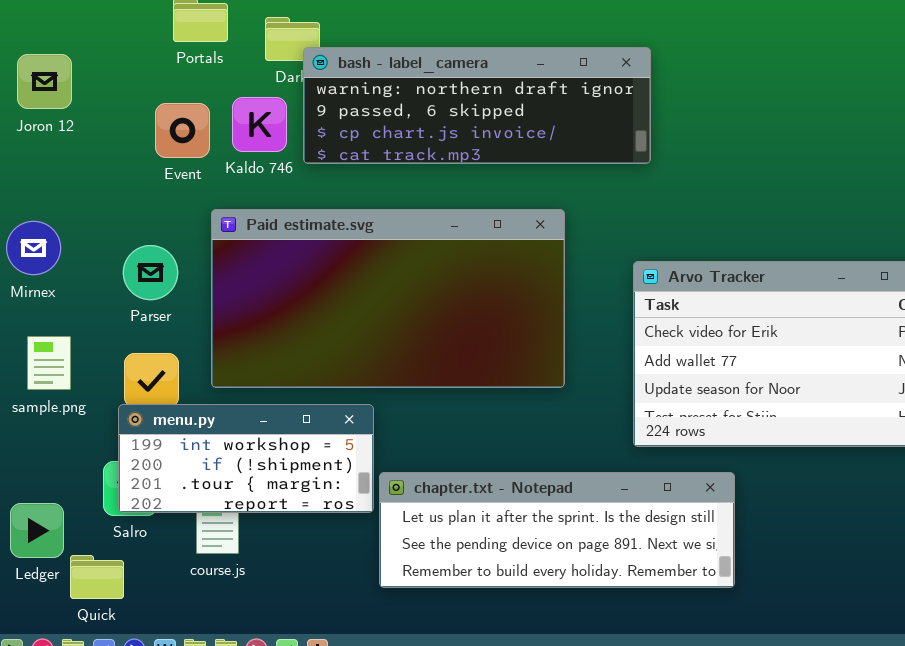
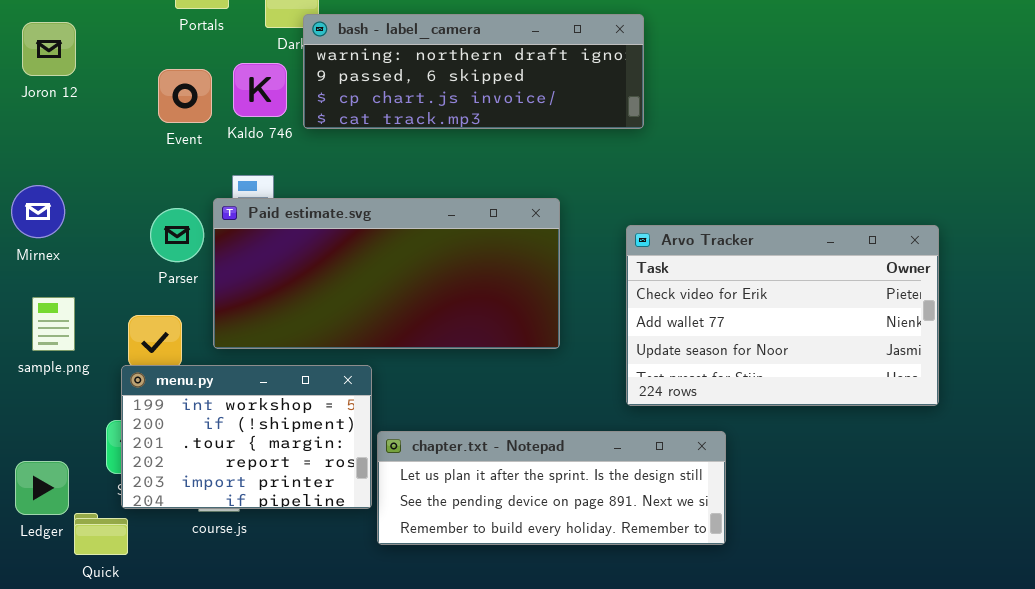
Paid estimate.svg: [211,209,565,388] -> [213,198,560,349], resized
Parser: [123,245,178,300] -> [150,208,204,262], moved
menu.py: [118,404,374,513] -> [121,365,372,509], resized

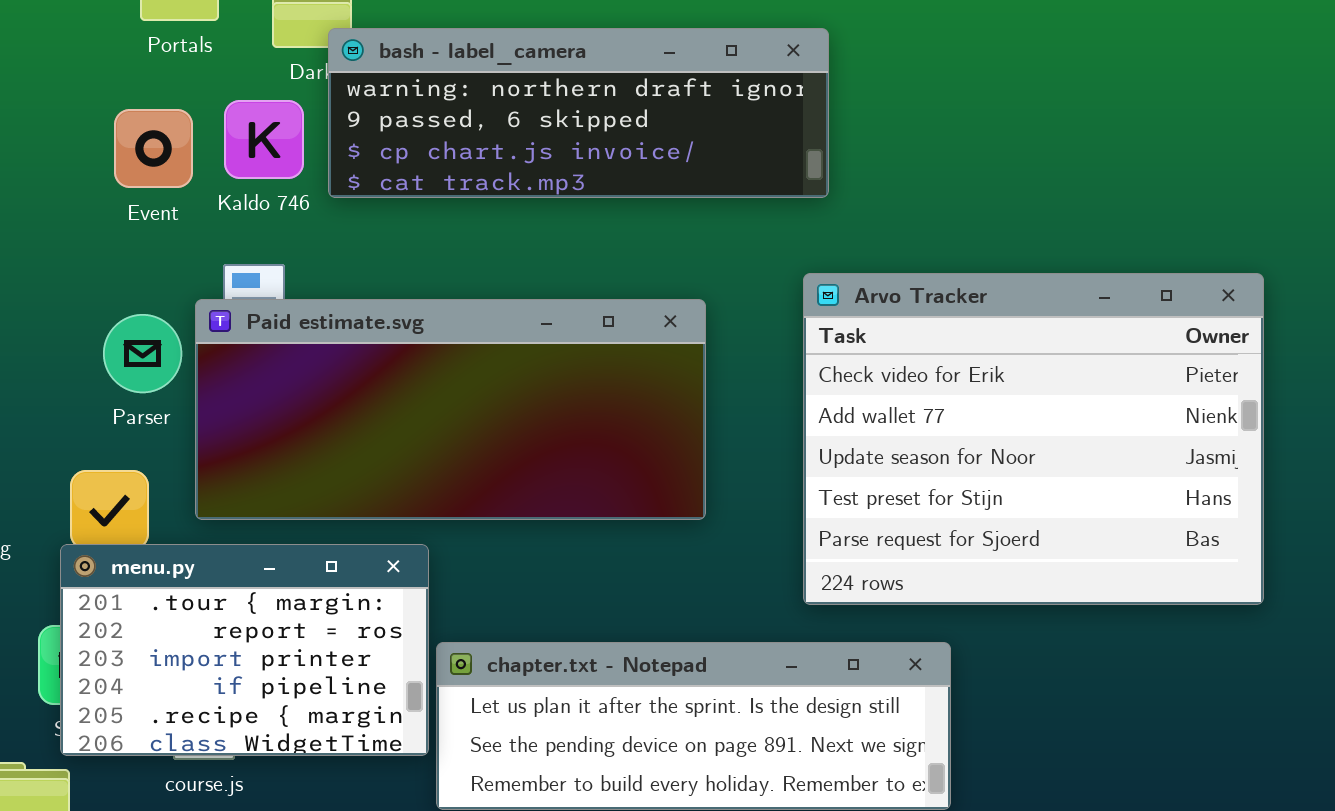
Arvo Tracker: [626,225,939,406] -> [803,273,1264,605], resized
menu.py: [121,365,372,509] -> [60,544,429,756], scrolled down 2 rows

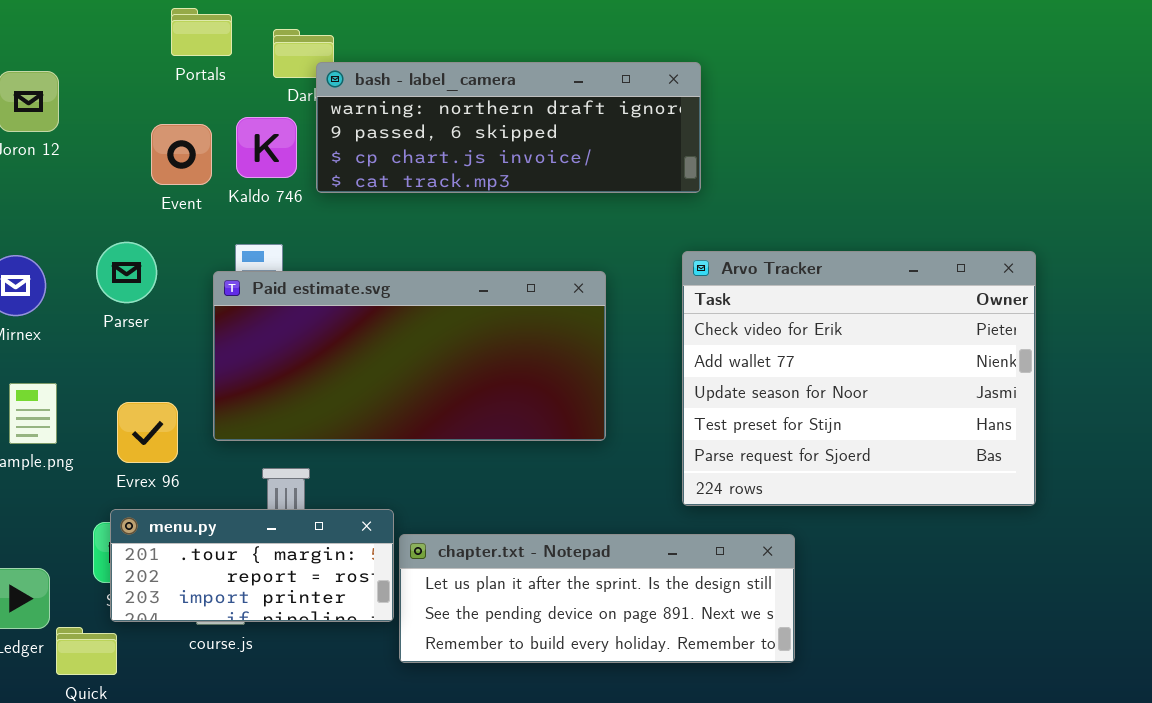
Parser: [103,314,182,393] -> [96,242,157,303], moved
menu.py: [60,544,429,756] -> [110,509,394,622], resized

